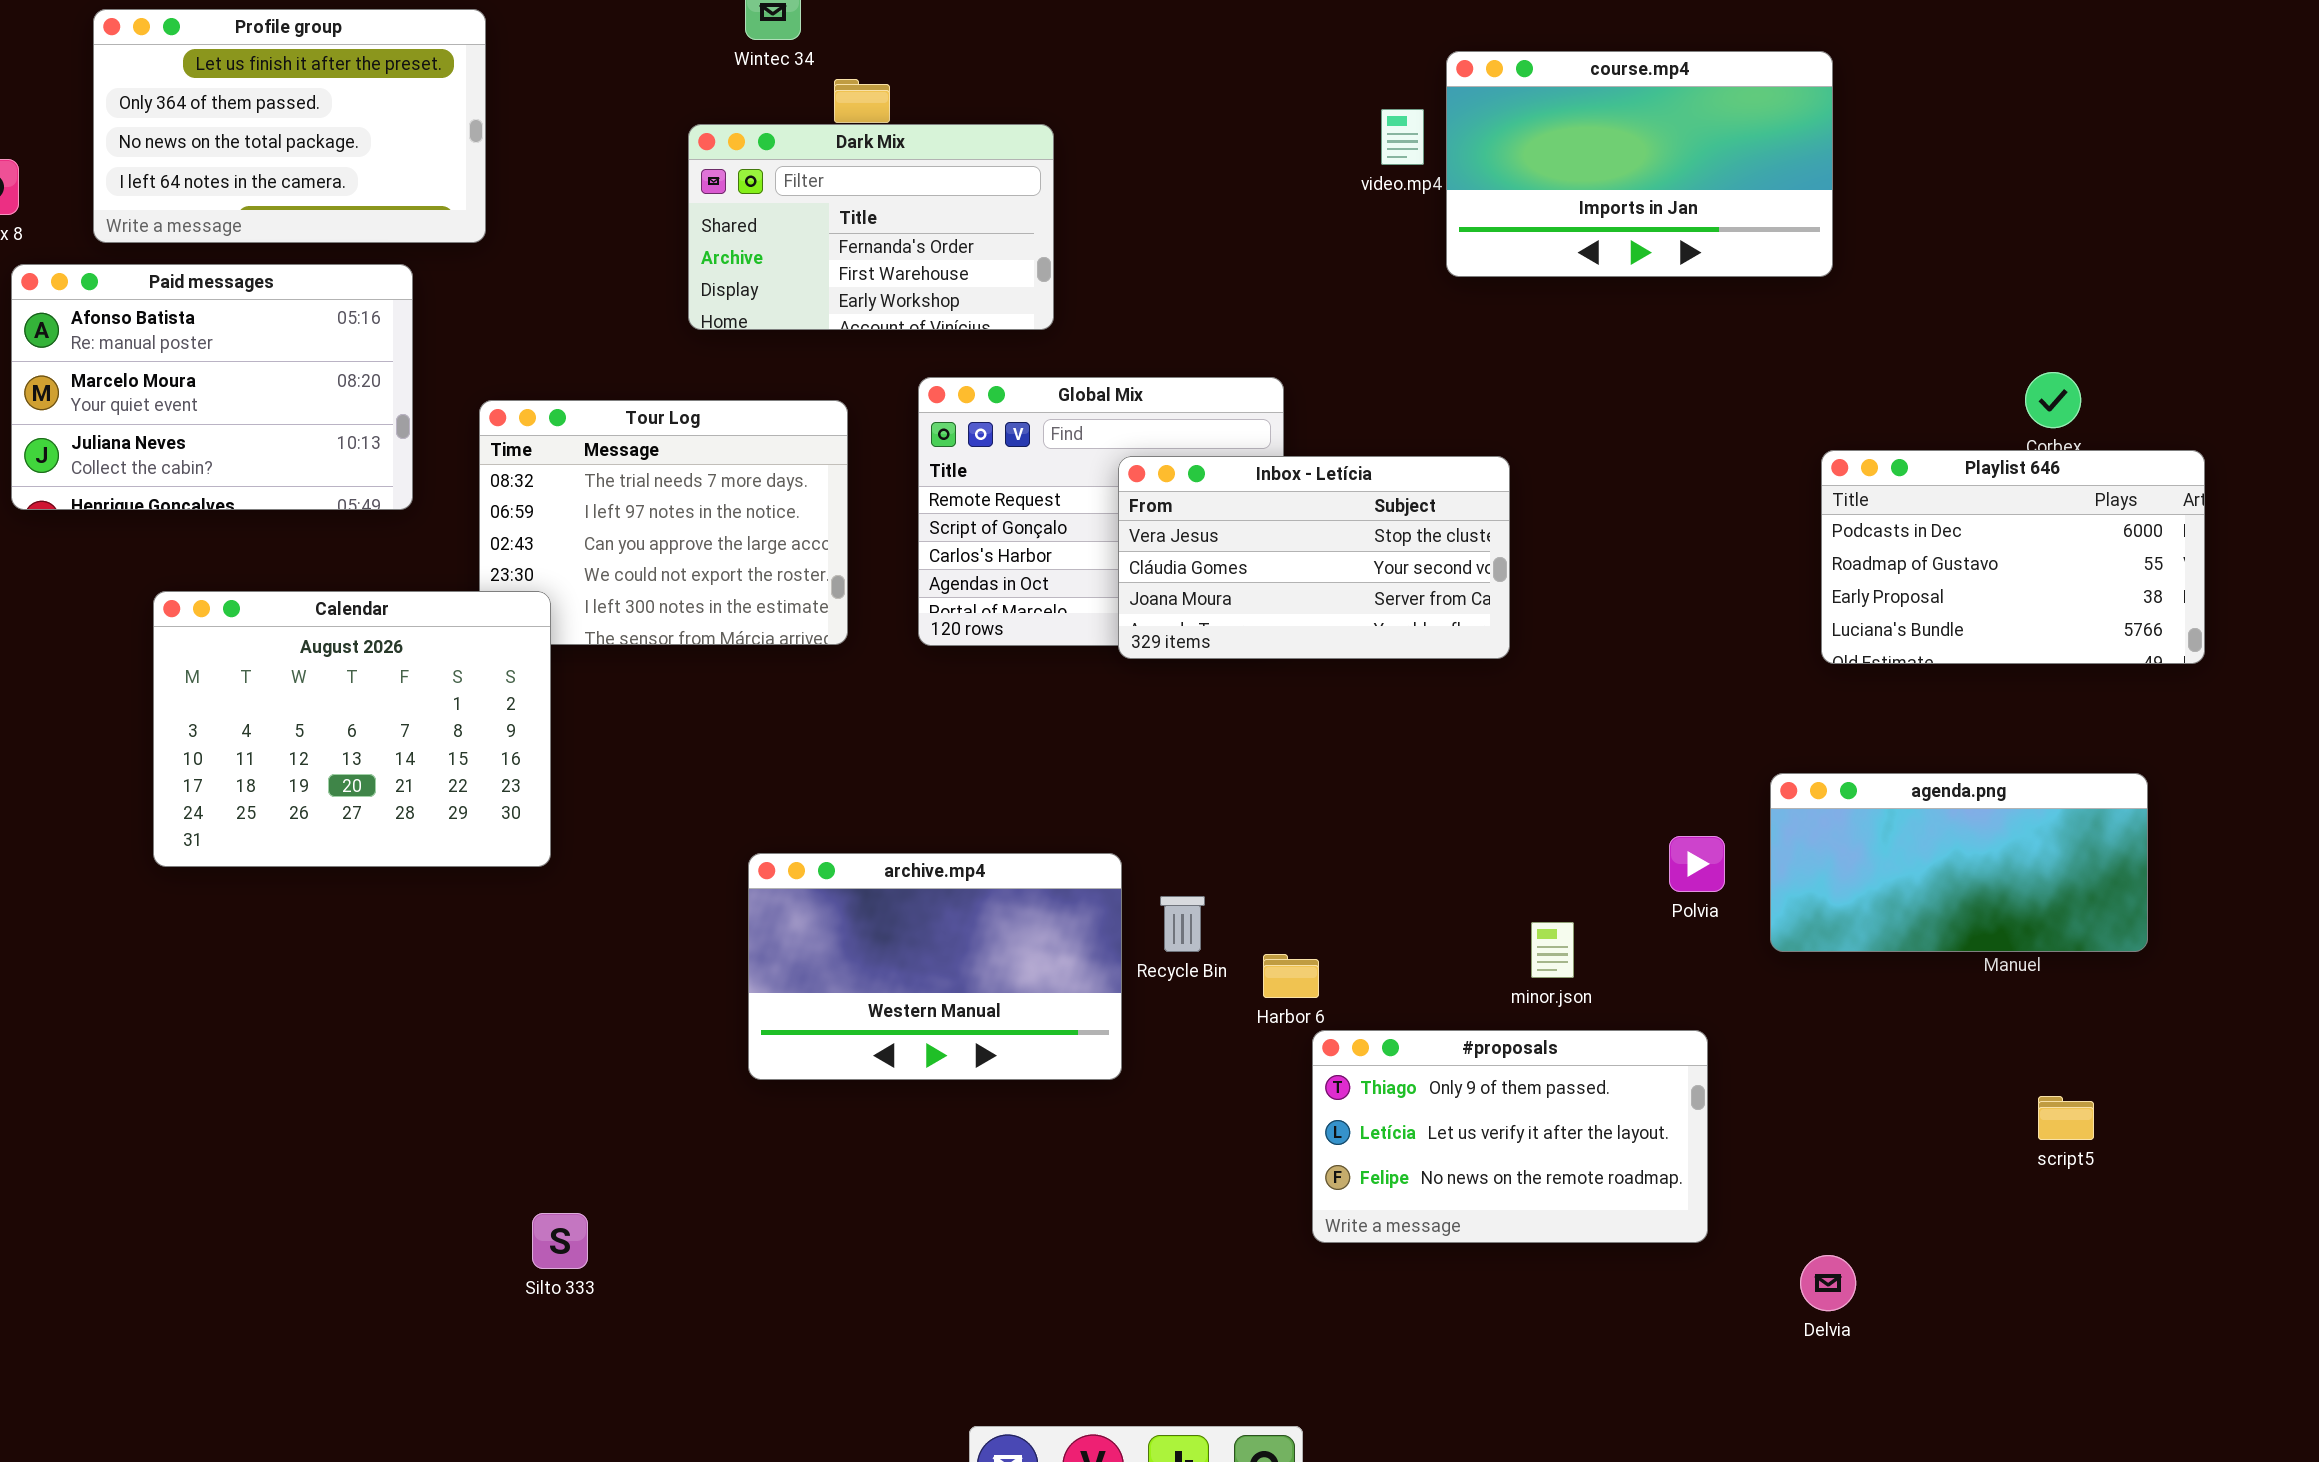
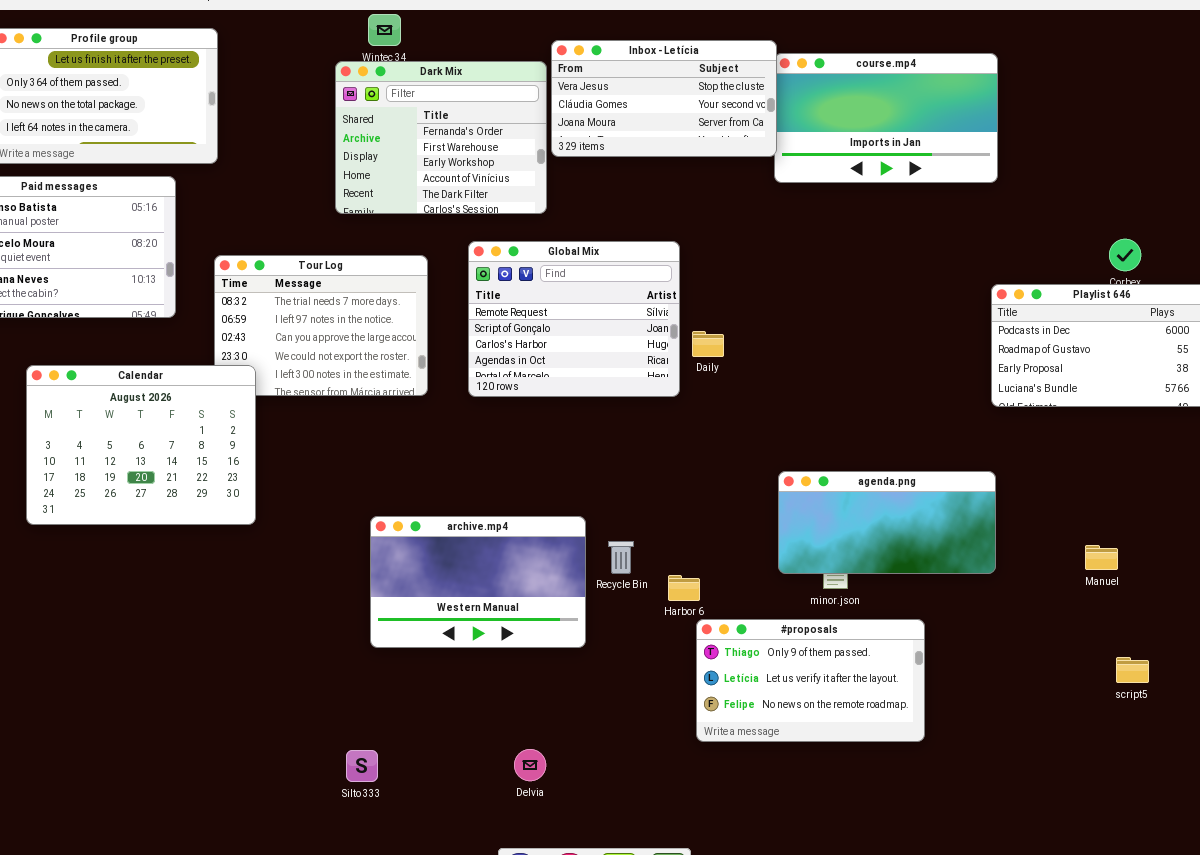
Dark Mix: [688,124,1054,330] -> [335,61,547,214], resized
Inbox - Letícia: [1118,456,1510,659] -> [551,40,777,157], moved
agenda.png: [1770,773,2148,952] -> [778,471,996,574], moved
Silto 333: [532,1213,588,1269] -> [346,750,378,782], moved
Delvia: [1800,1255,1856,1311] -> [514,749,546,781], moved

